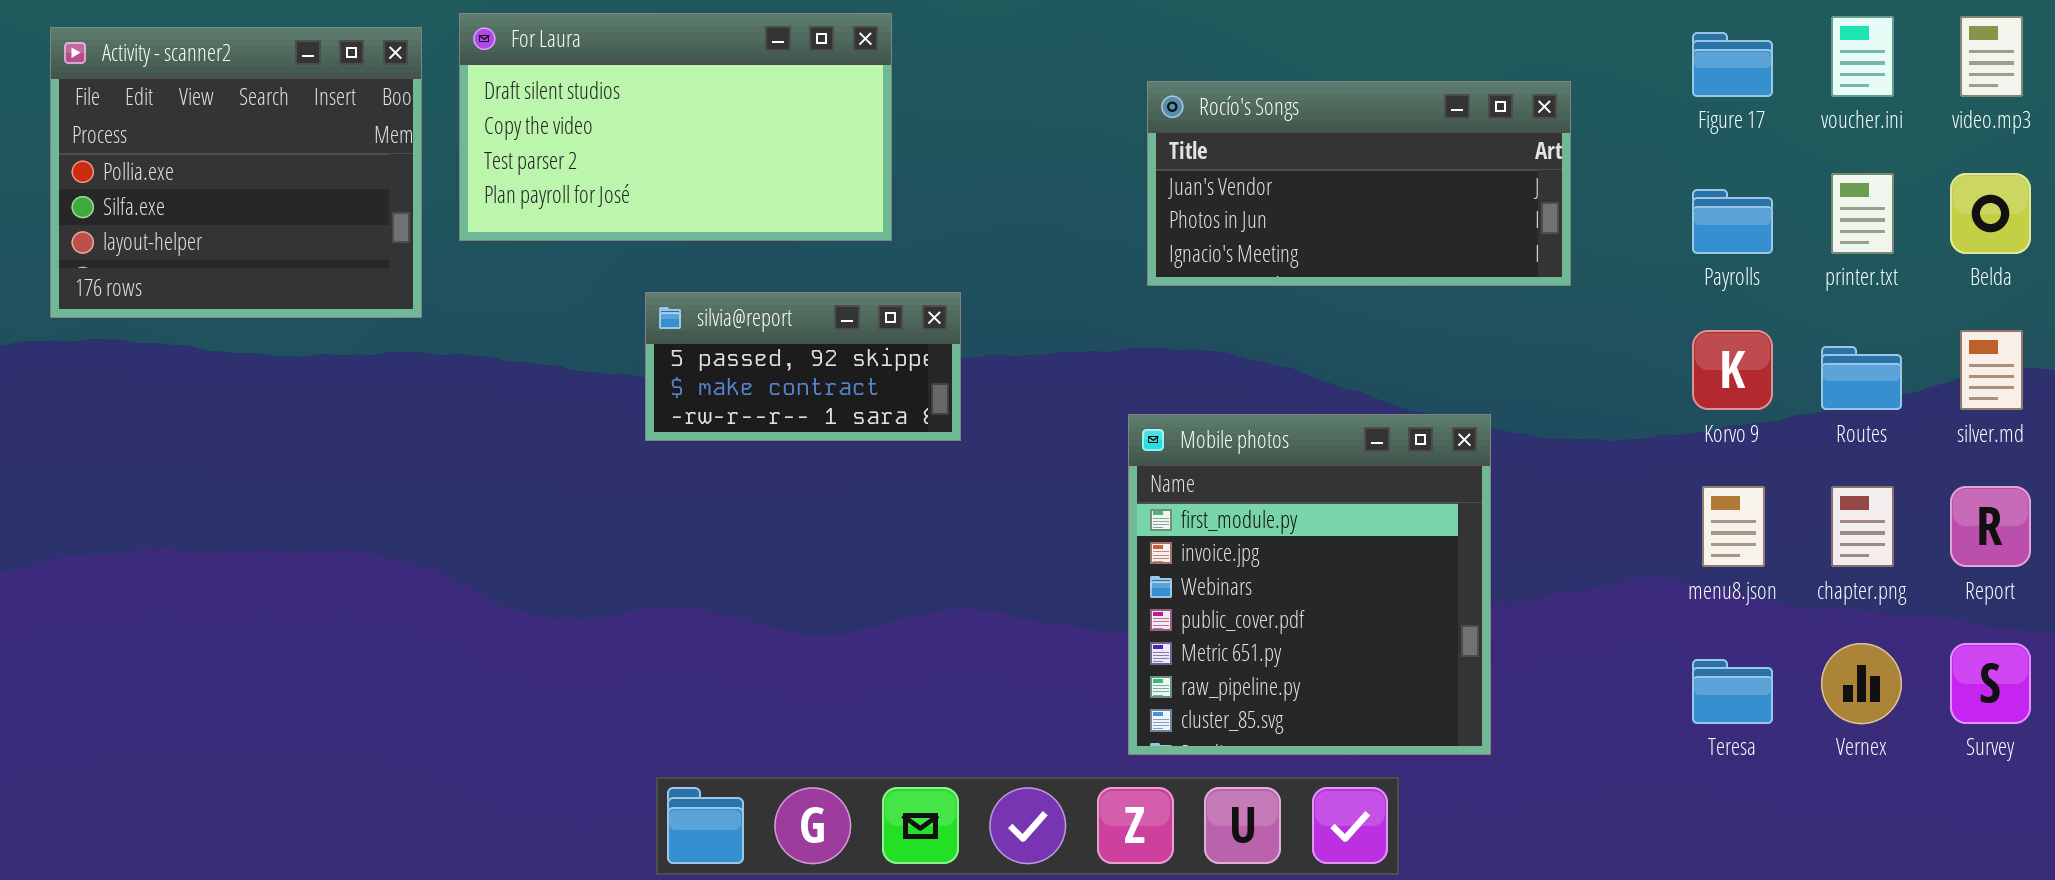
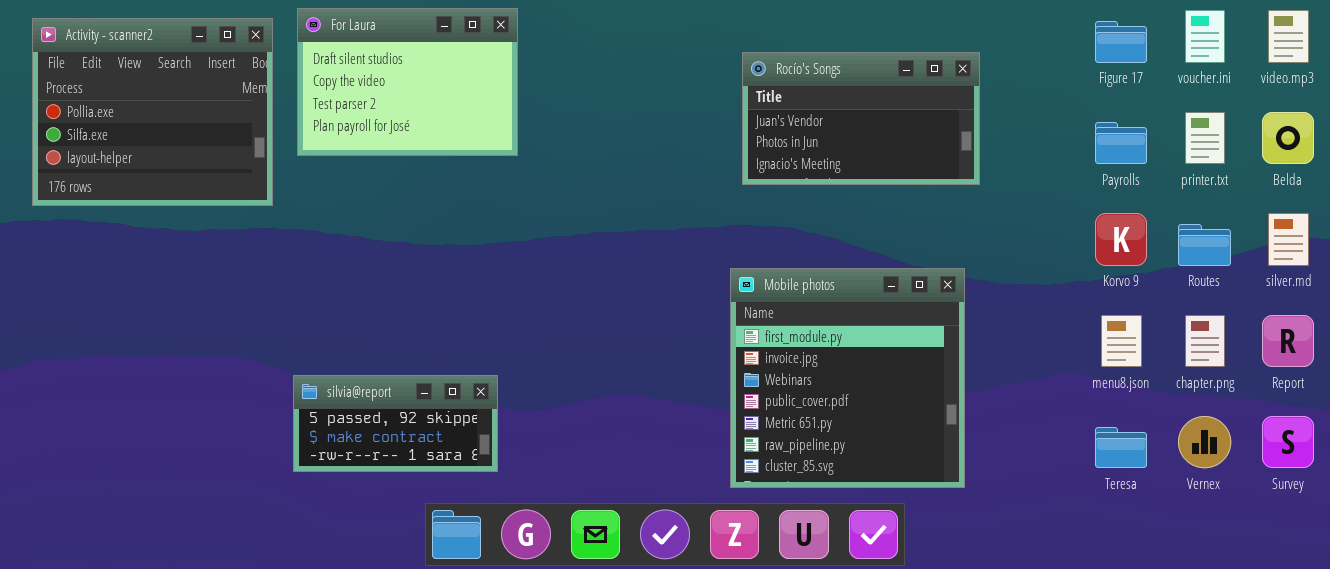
For Laura: [459,13,892,241] -> [297,8,518,156], resized
Rocío's Songs: [1147,81,1571,286] -> [742,52,980,185], resized
silvia@report: [645,292,961,441] -> [293,375,498,472], moved

